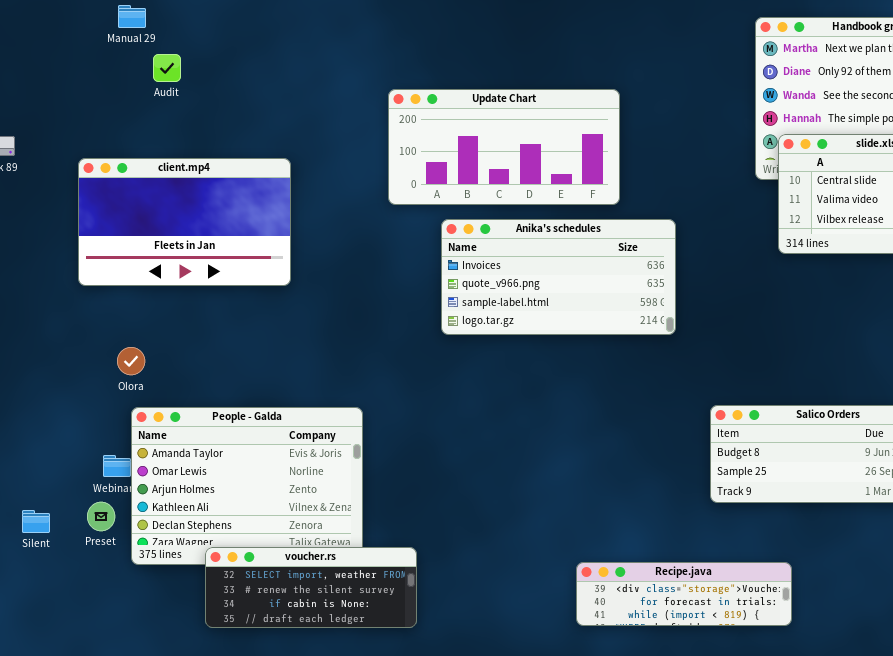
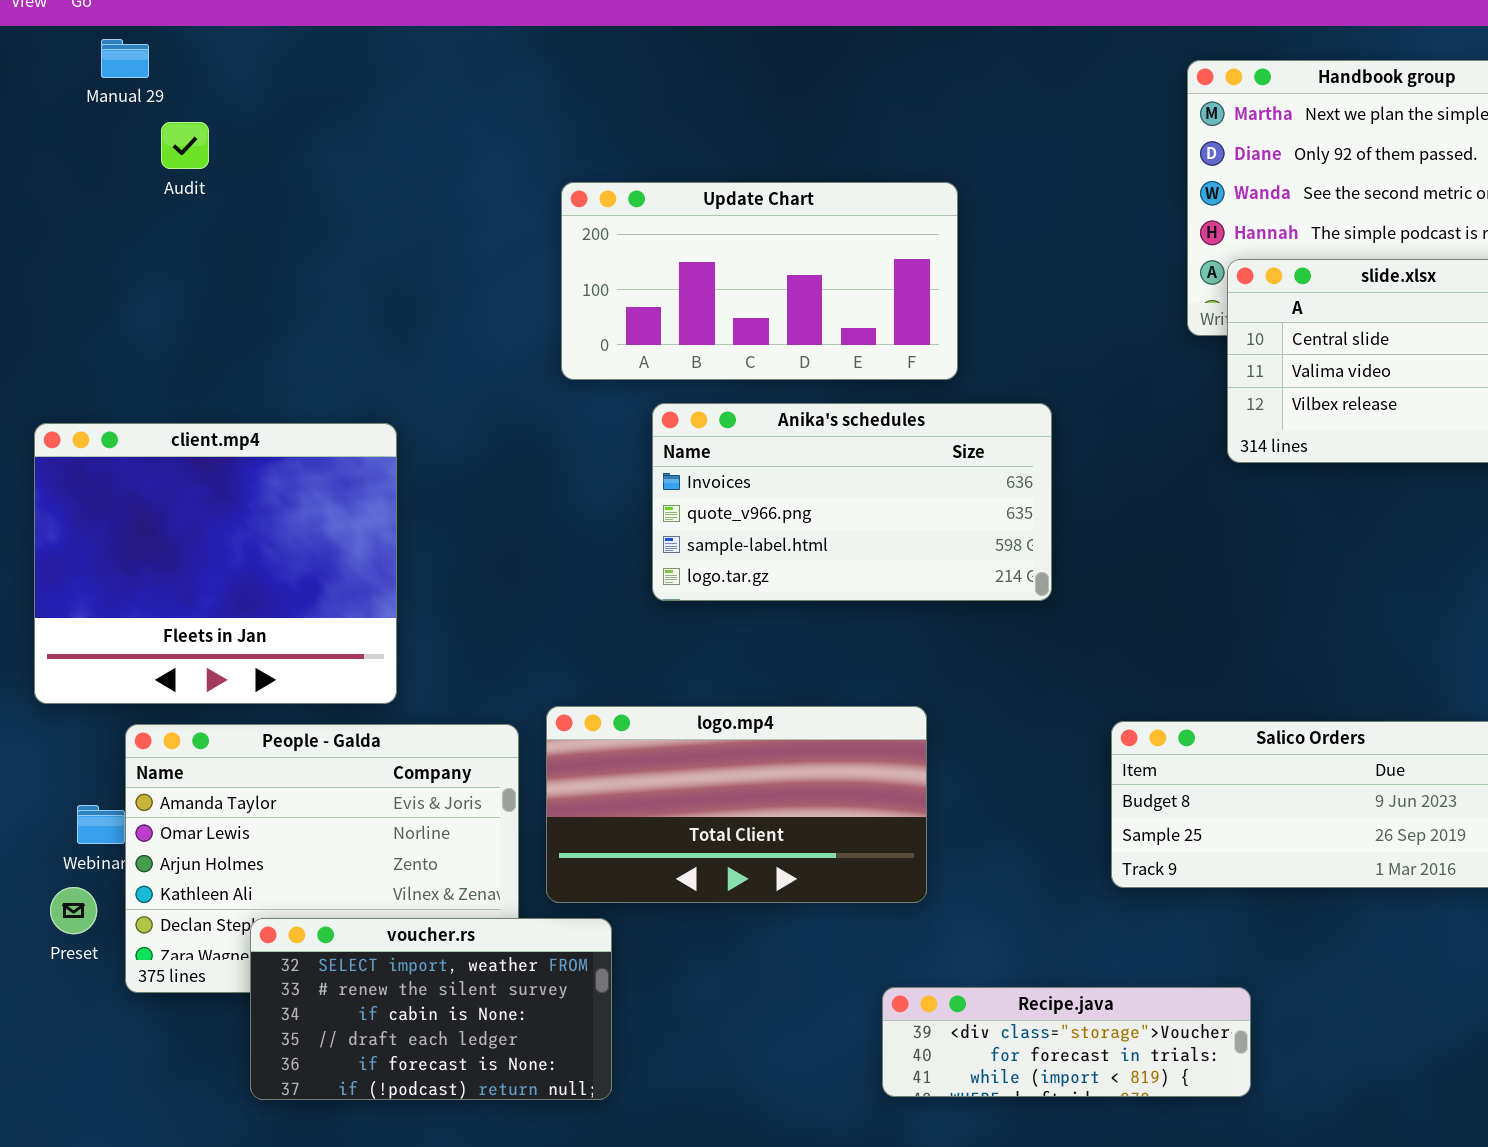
client.mp4: [78,158,291,286] -> [34,423,397,704], moved, resized
logo.mp4: none -> [546,706,927,903], opened
voucher.rs: [205,547,417,628] -> [250,918,612,1100], resized

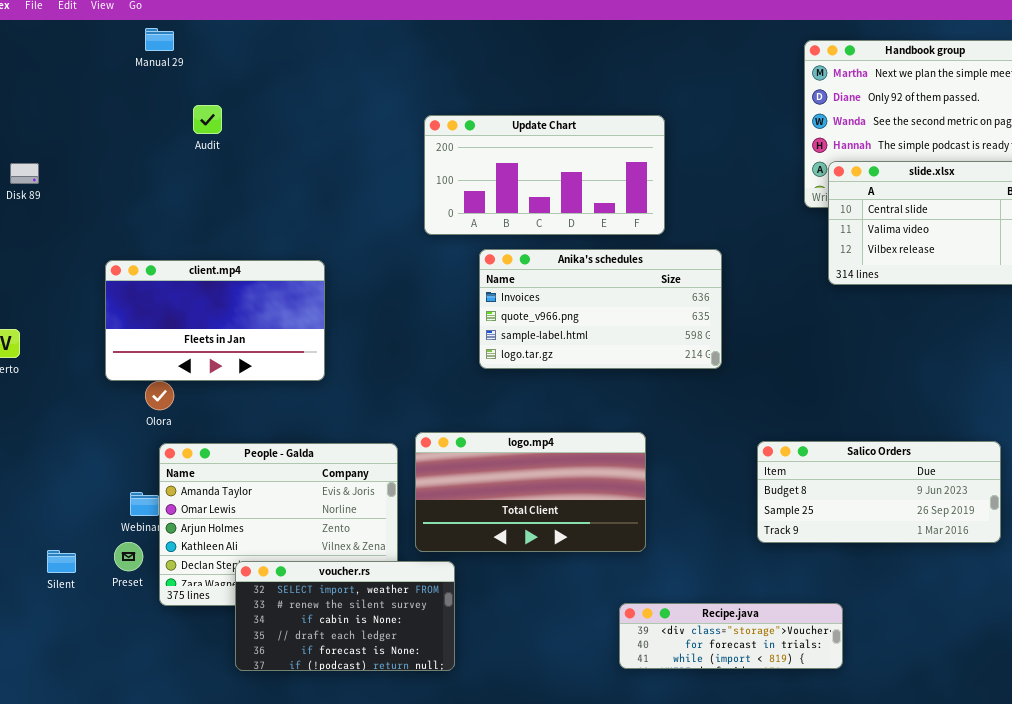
Audit: [161,122,209,169] -> [193,105,222,134], moved
client.mp4: [34,423,397,704] -> [105,260,325,381], resized

